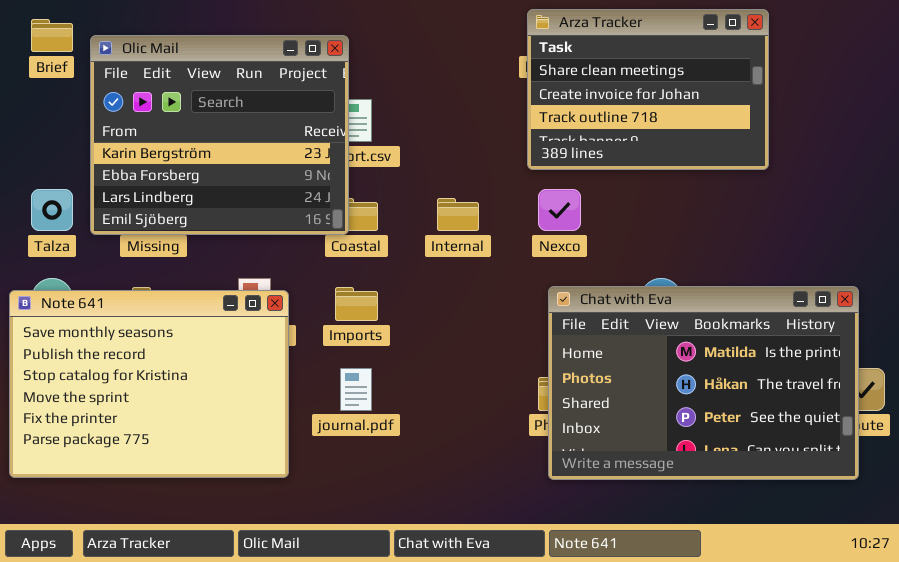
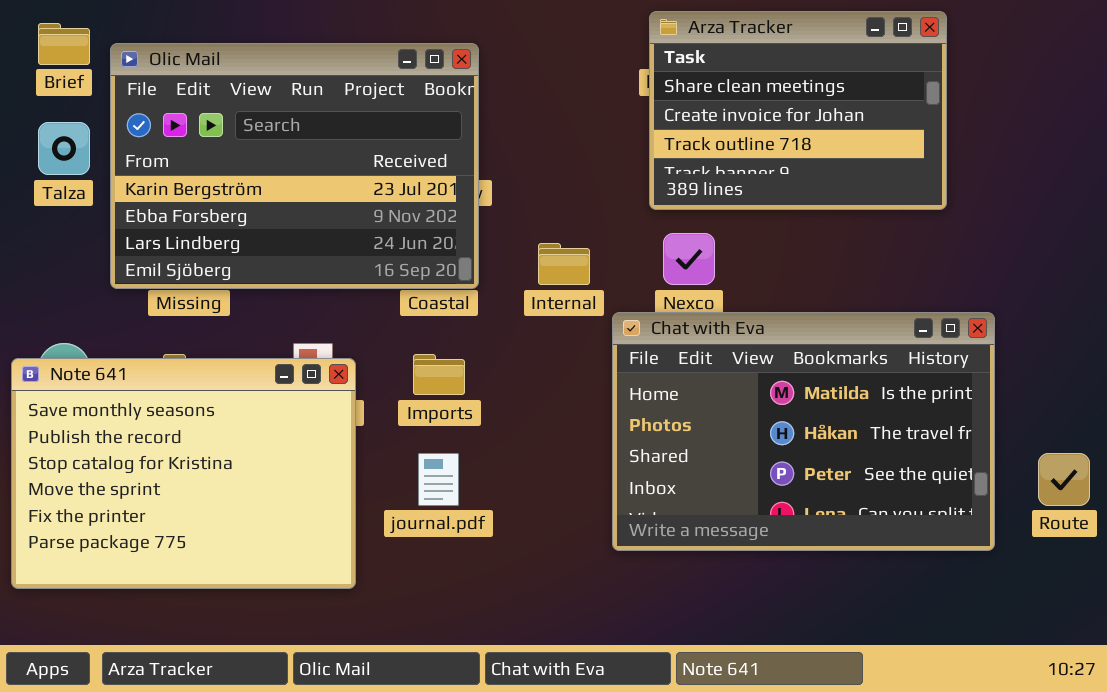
Olic Mail: [90,35,349,235] -> [110,43,479,289], resized
Talza: [31,189,73,231] -> [38,122,90,175], moved
Chat with Eva: [548,286,859,480] -> [612,312,995,551], moved

